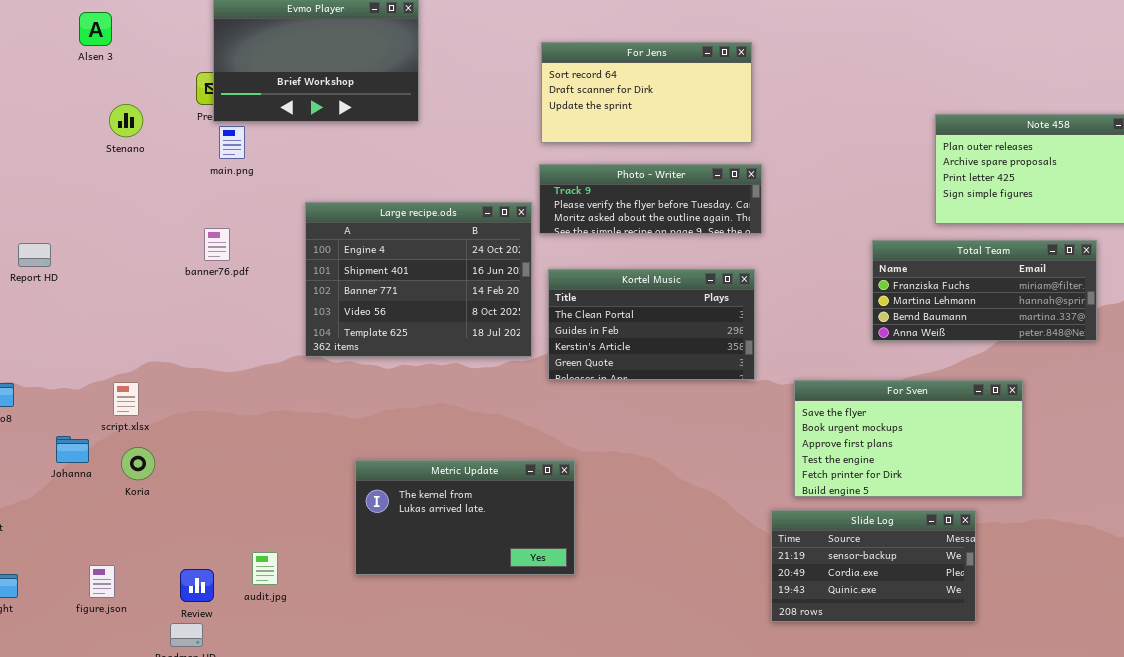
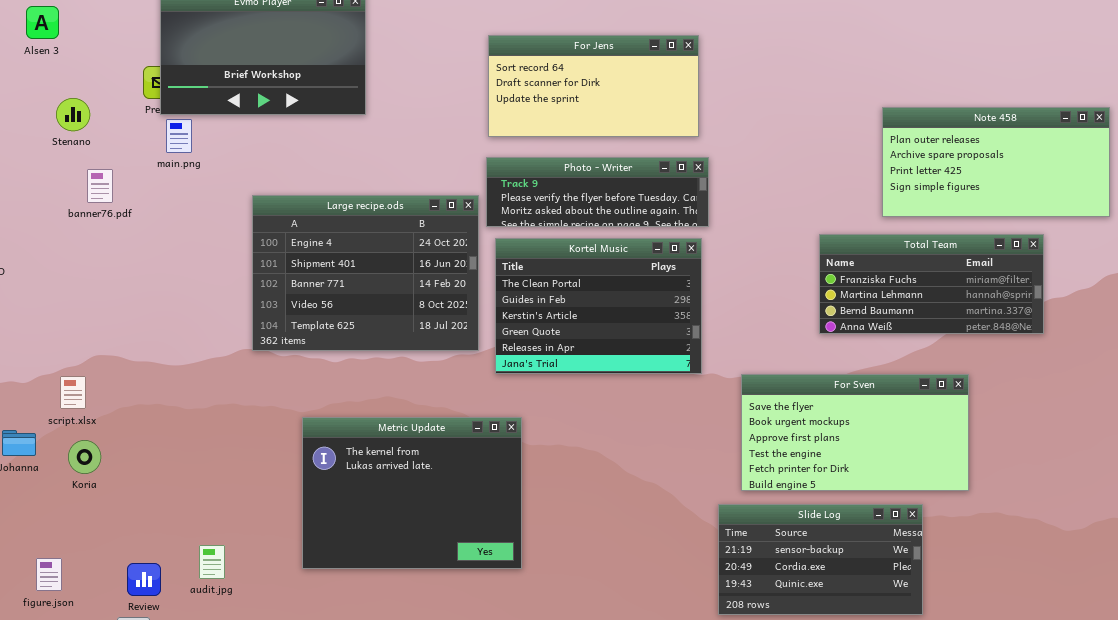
banner76.pdf: [204,228,230,261] -> [87,169,113,203], moved
Kortel Music: [548,269,755,380] -> [495,238,702,374], resized
Metric Update: [355,460,575,575] -> [302,417,522,569], resized

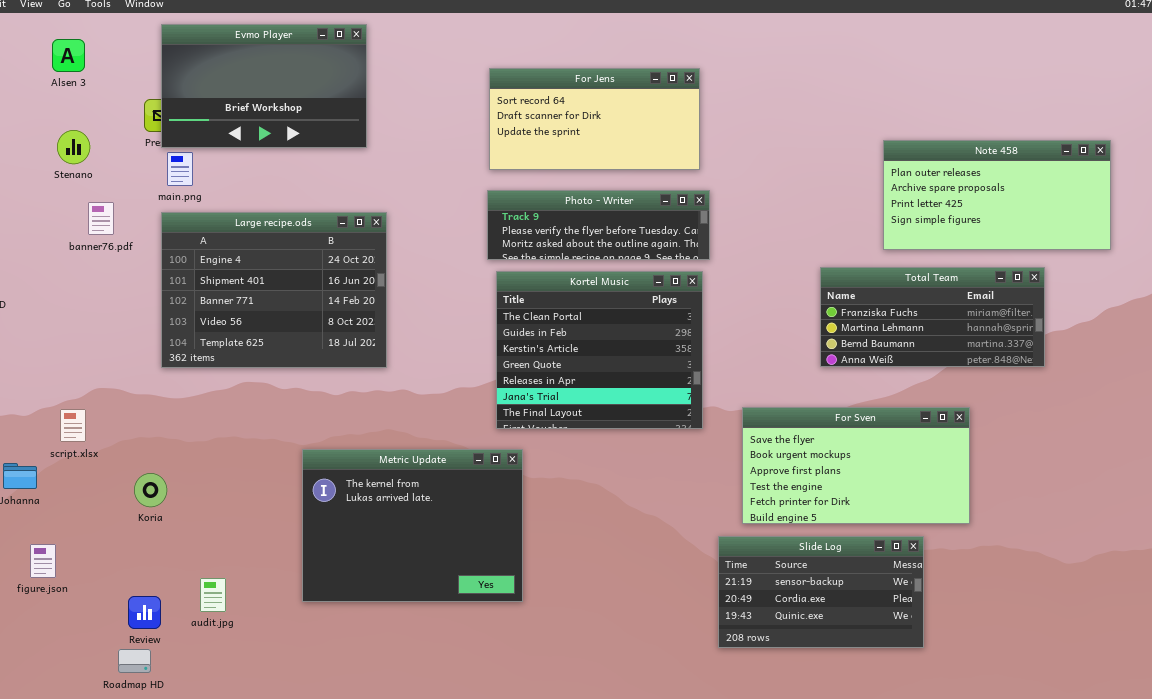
Alsen 3: [26,6,59,39] -> [52,39,85,72], moved
Large recipe.ods: [252,195,479,351] -> [161,212,387,368], moved
Kortel Music: [495,238,702,374] -> [496,271,703,429], resized
Koria: [68,440,101,474] -> [134,473,167,507], moved
figure.json: [36,558,62,591] -> [30,544,56,578], moved

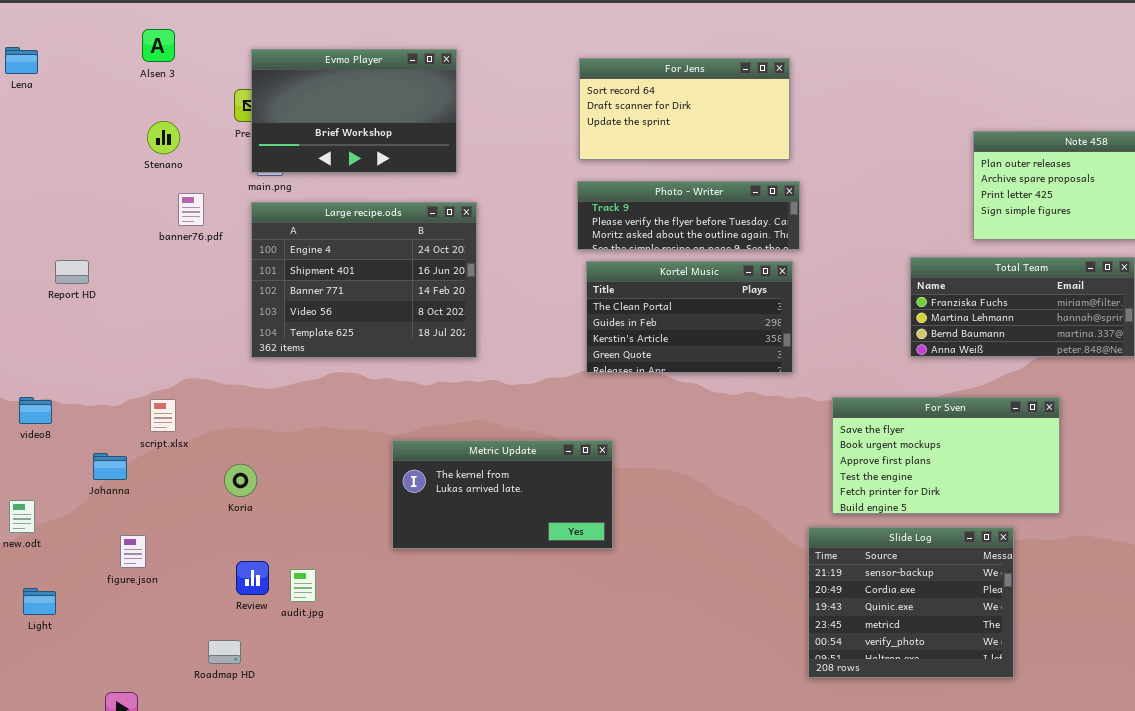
Evmo Player: [161,24,367,148] -> [251,49,457,173], moved
Kortel Music: [496,271,703,429] -> [586,261,793,373], resized
Metric Update: [302,449,523,602] -> [392,440,613,549], resized
Slide Log: [718,536,924,648] -> [808,527,1014,678], resized
Review: [128,596,161,629] -> [236,561,269,595], moved

